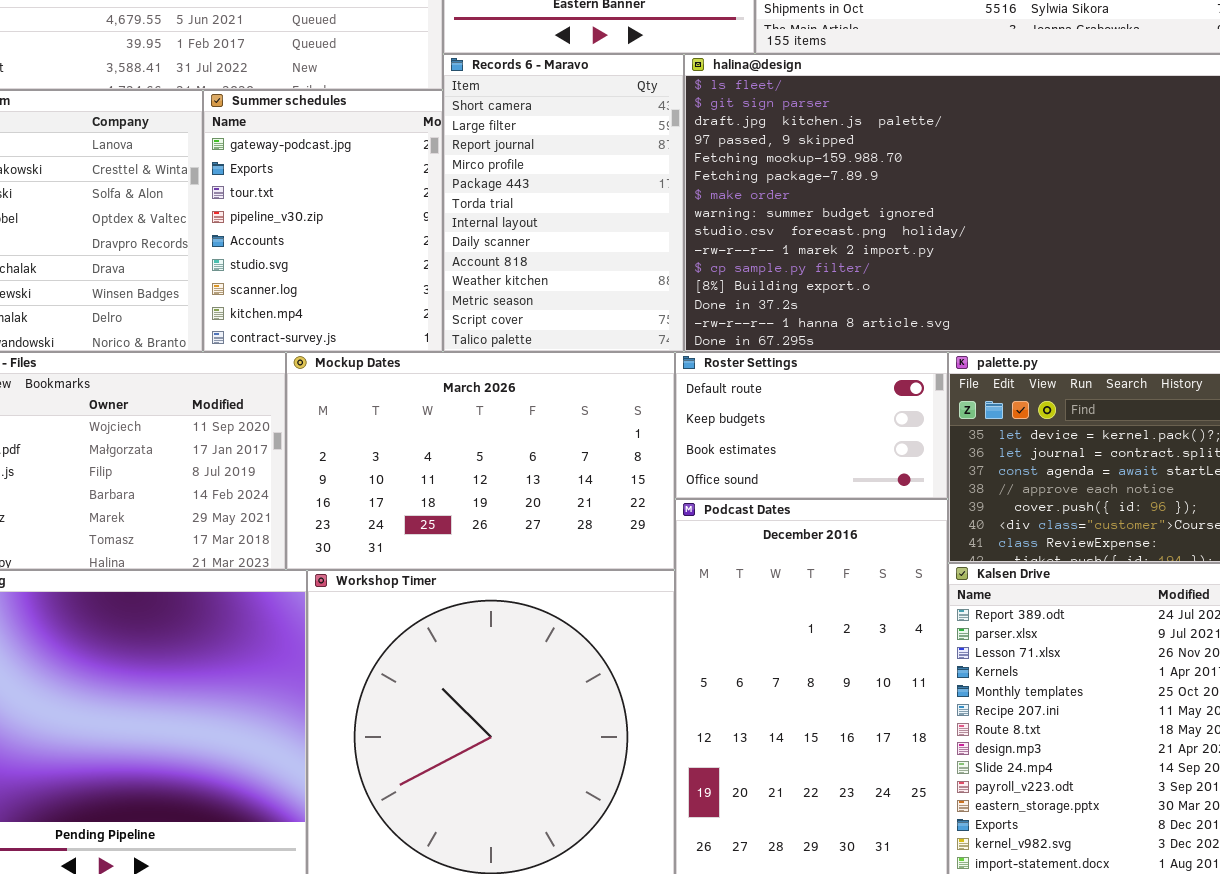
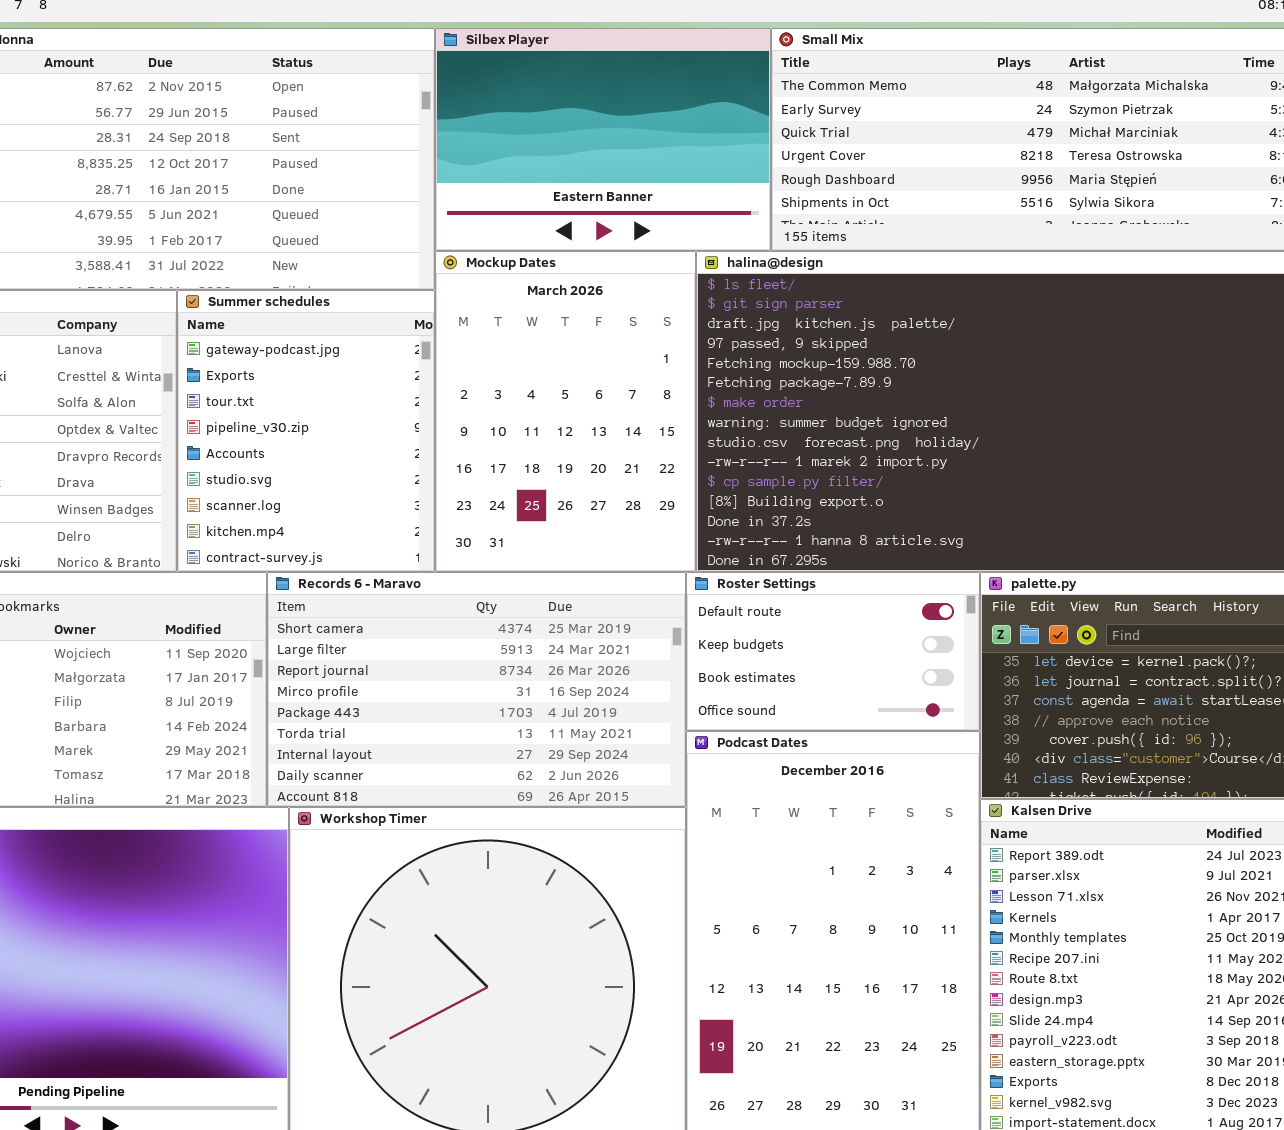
Records 6 - Maravo: [443,54,684,352] -> [267,572,686,807], moved, resized
Mockup Dates: [286,352,675,570] -> [435,251,696,572], moved, resized

